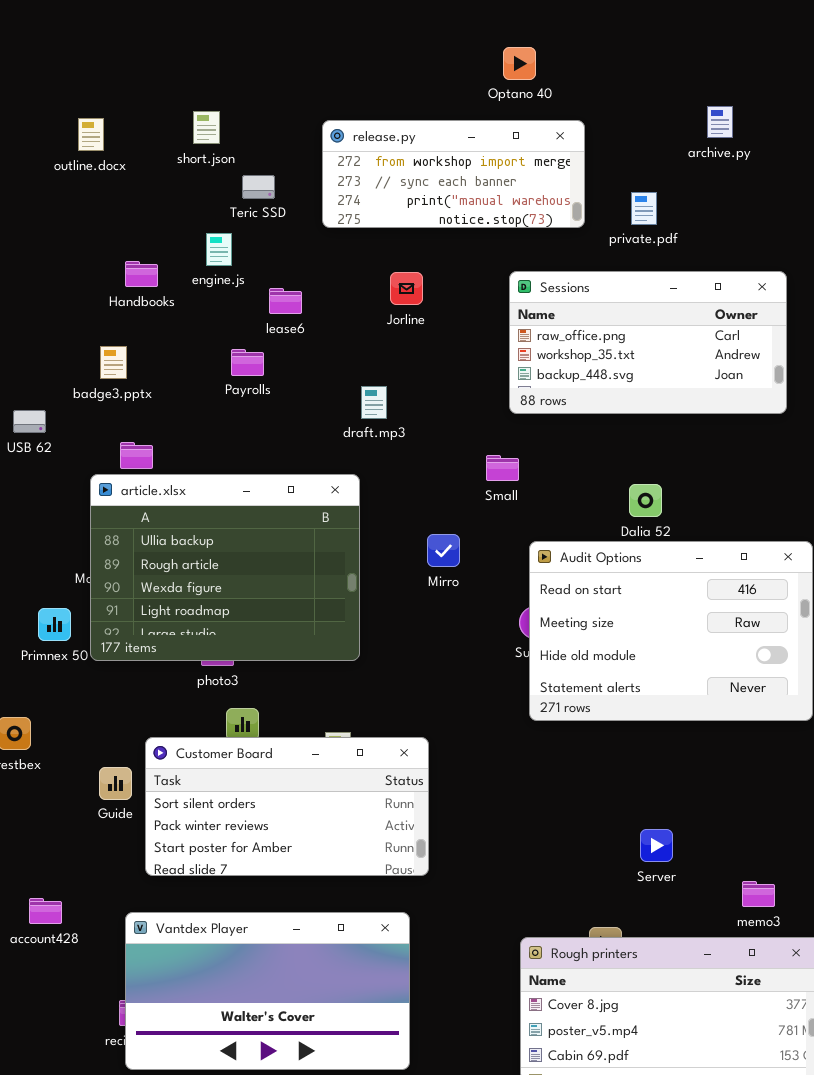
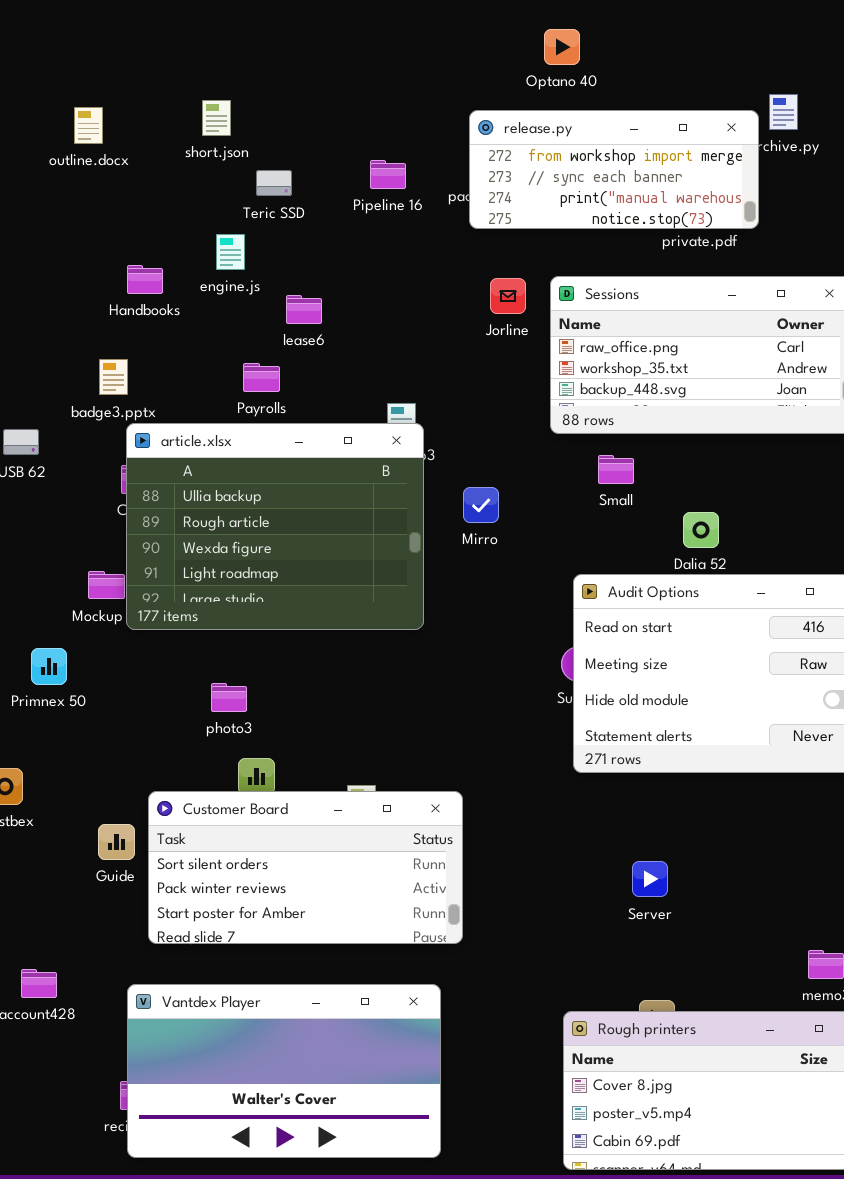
release.py: [322,120,585,228] -> [469,110,759,229], moved
Jorline: [390,272,423,305] -> [490,278,526,314], moved
Small: [486,455,519,481] -> [598,455,634,484], moved
article.xlsx: [90,474,360,661] -> [126,423,424,630], moved
Mirro: [427,534,460,567] -> [463,487,499,523], moved
Server: [640,829,673,862] -> [632,861,668,897], moved

